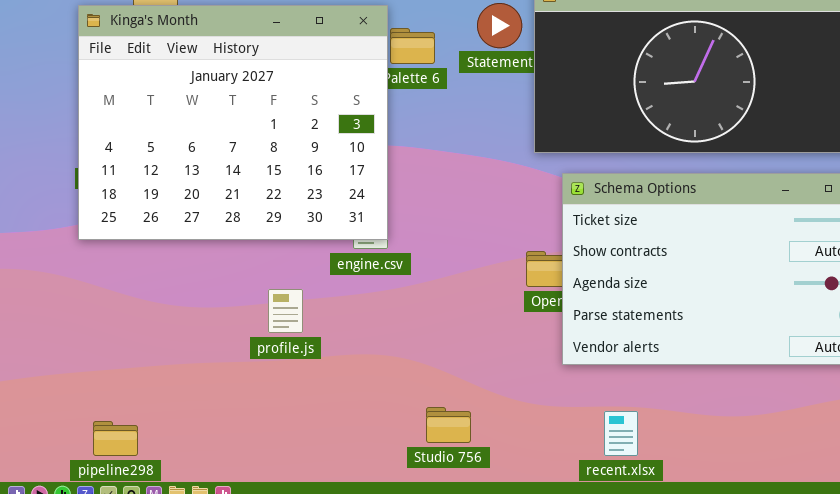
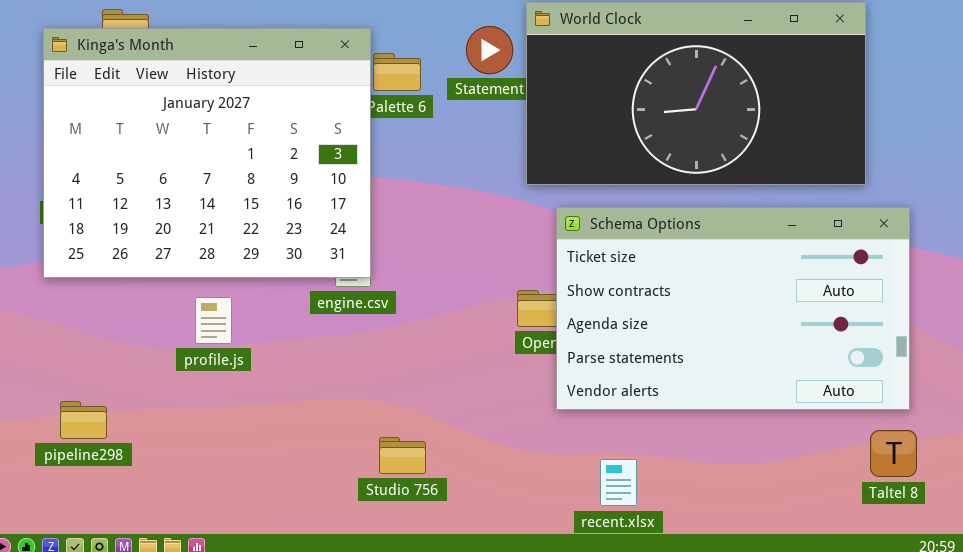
profile.js: [268,289,303,333] -> [195,297,232,344], moved
Studio 756: [426,407,471,443] -> [379,437,426,474], moved
pipeline298: [93,421,138,456] -> [60,401,107,439], moved

